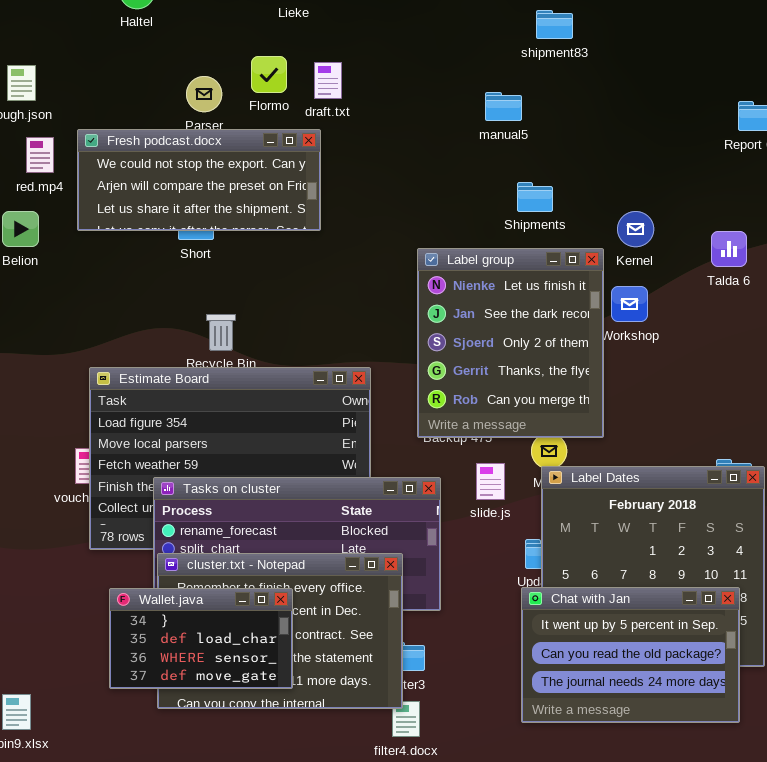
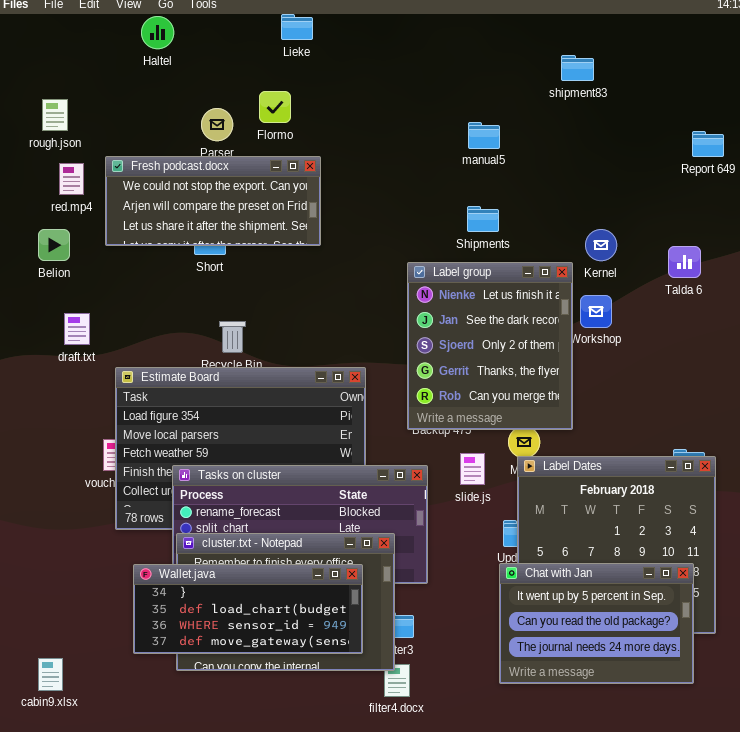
shipment83: [536,10,573,39] -> [561,55,594,81], moved
draft.txt: [314,62,342,99] -> [64,313,90,345], moved
Shipments: [517,182,553,212] -> [467,206,499,232], moved
Wallet.java: [109,588,293,689] -> [133,564,363,654], resized

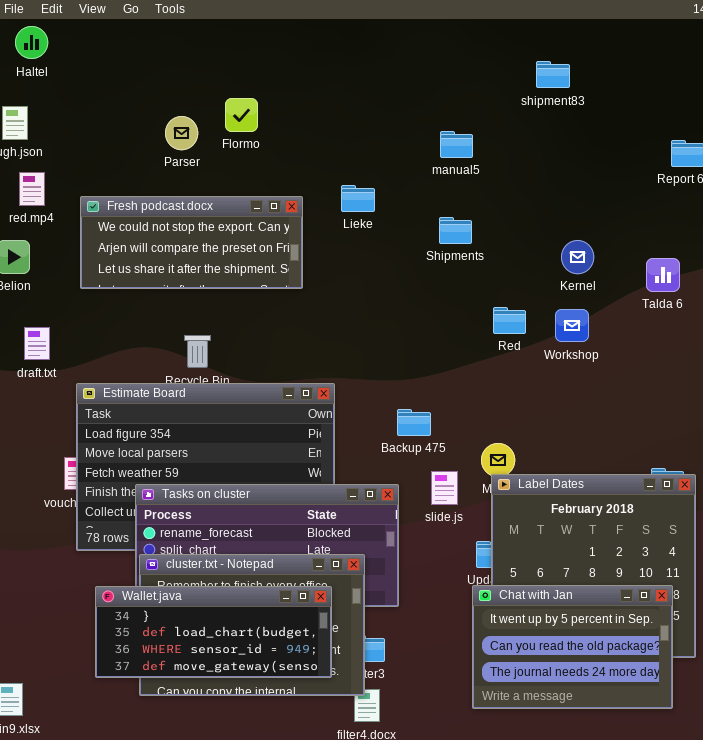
Lieke: [281,14,313,40] -> [341,185,375,212], moved
Haltel: [141,16,174,49] -> [15,26,48,59], moved
Fresh podcast.docx: [105,156,321,246] -> [80,196,303,289], moved
Label group: [407,262,573,430] -> none, closed

